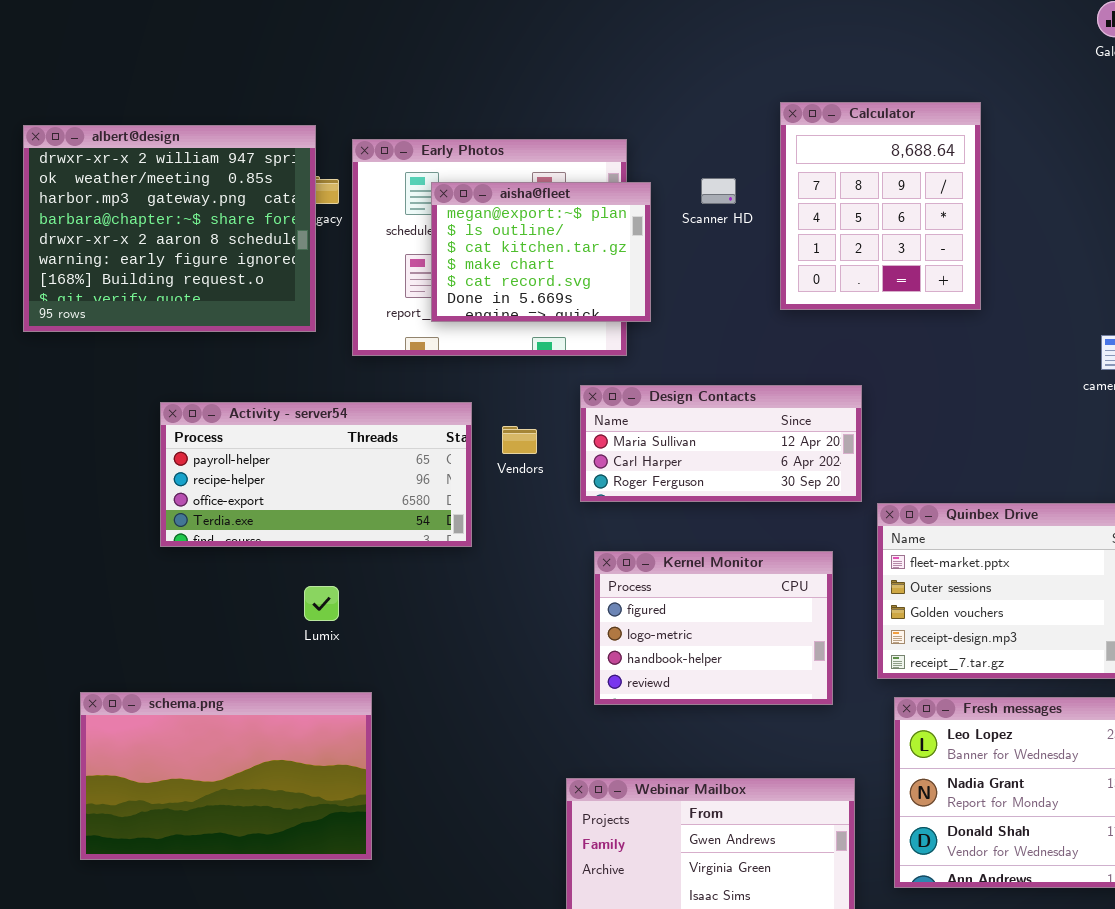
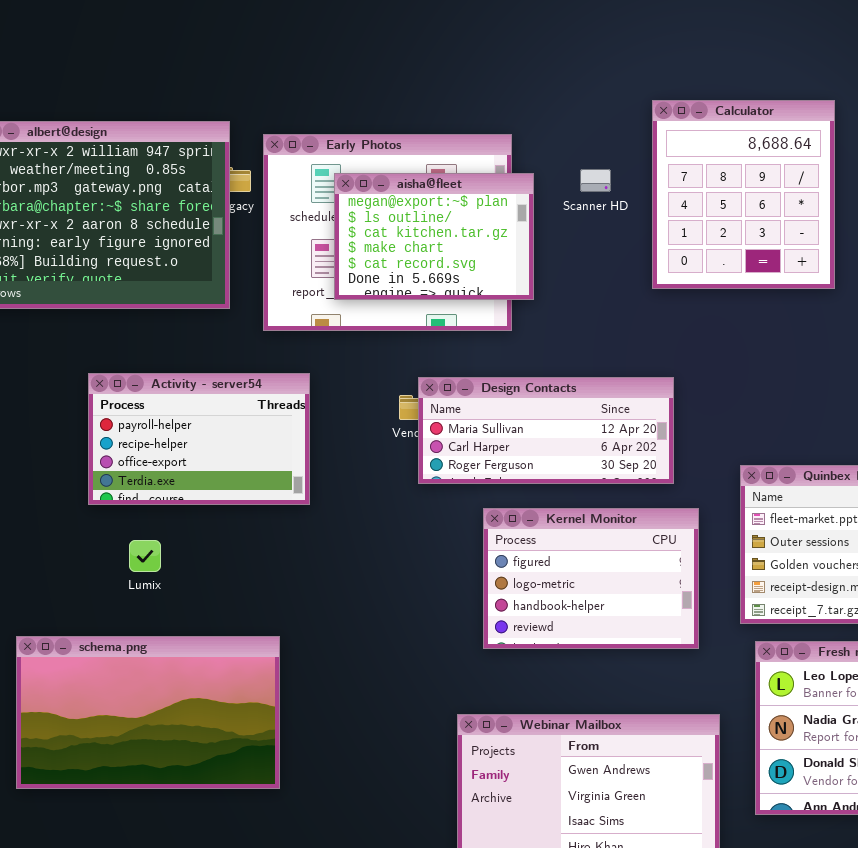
Design Contacts: [580,385,862,502] -> [418,377,674,484], moved
Activity - server54: [160,402,472,547] -> [88,373,310,505], resized
Lumix: [304,586,339,621] -> [129,540,161,572], moved

